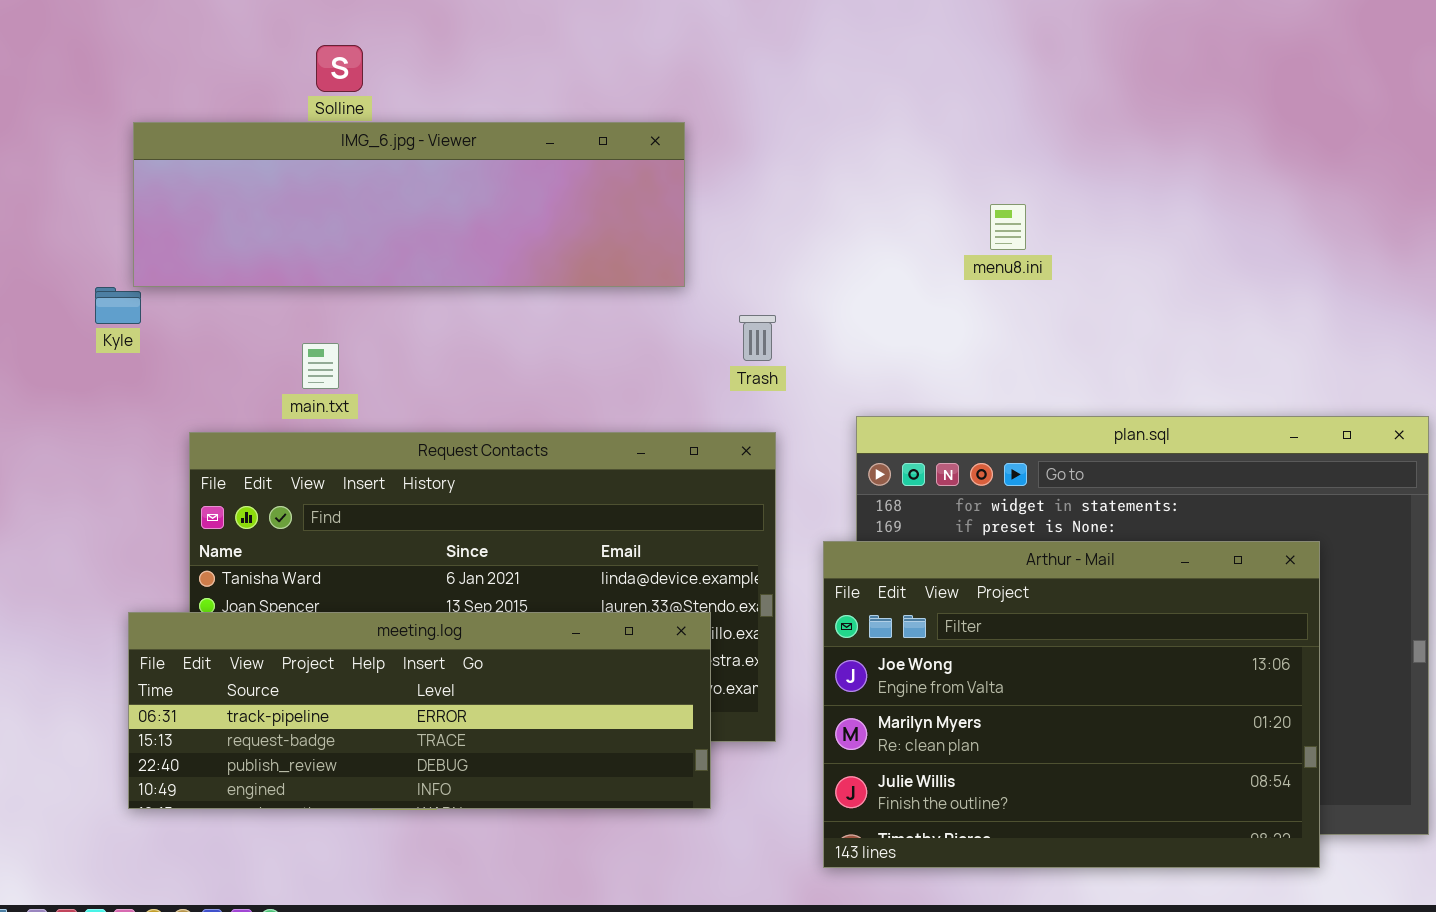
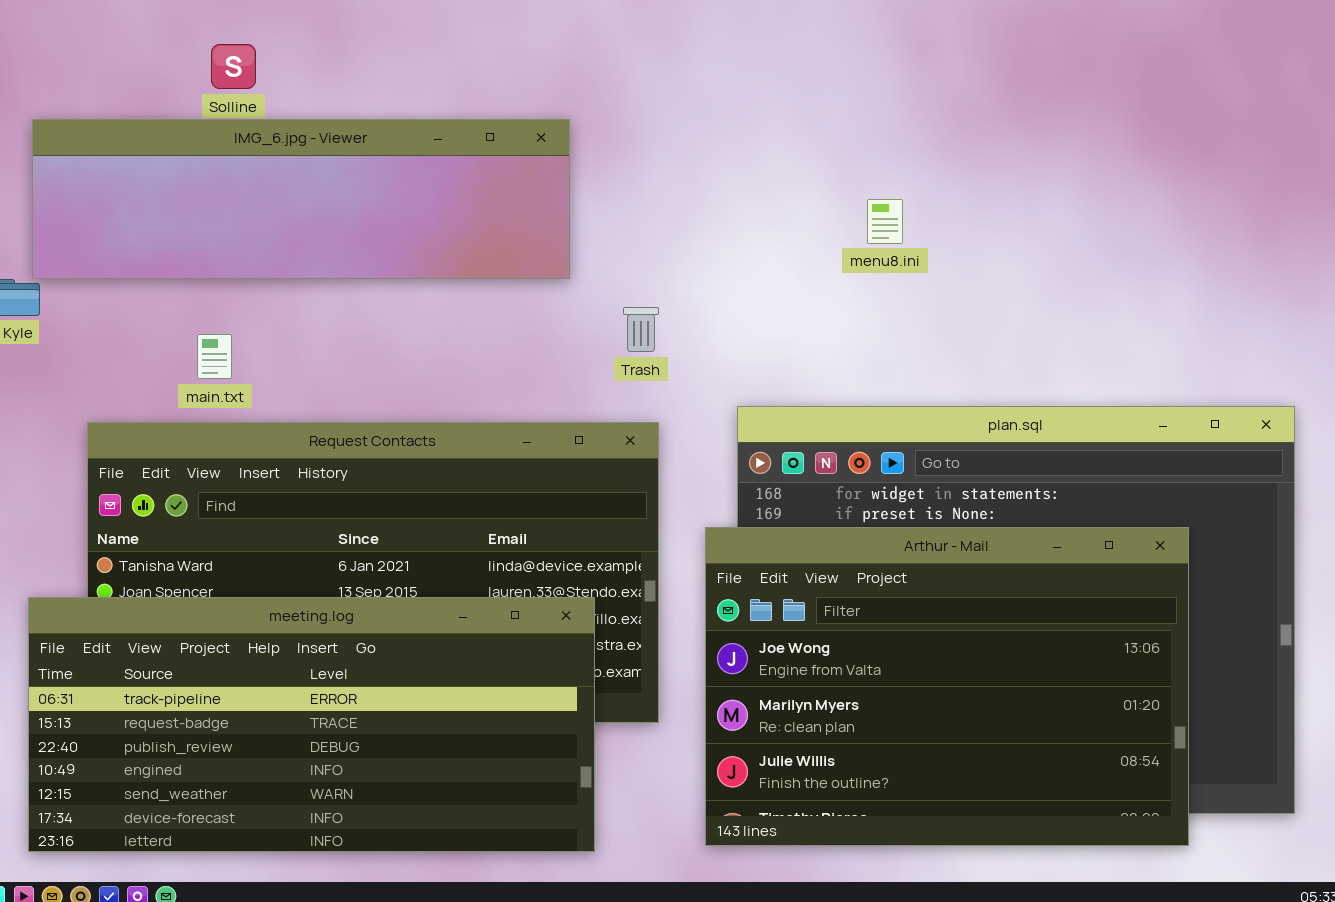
meeting.log: [128,612,711,809] -> [28,597,595,852], resized

